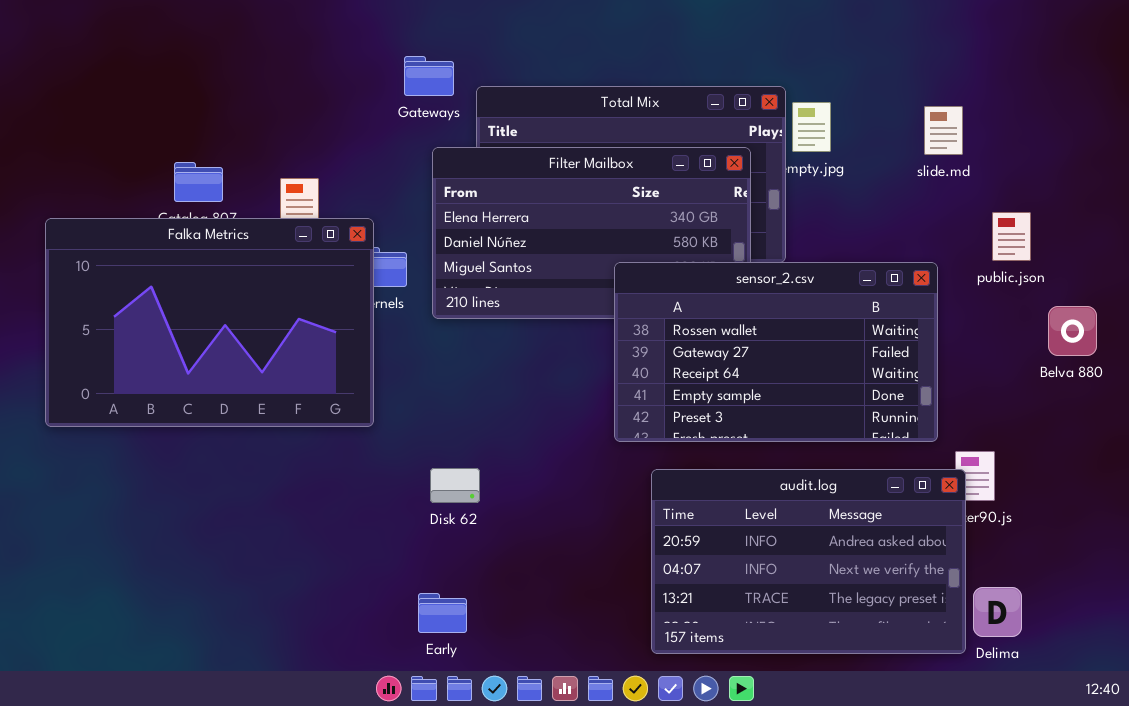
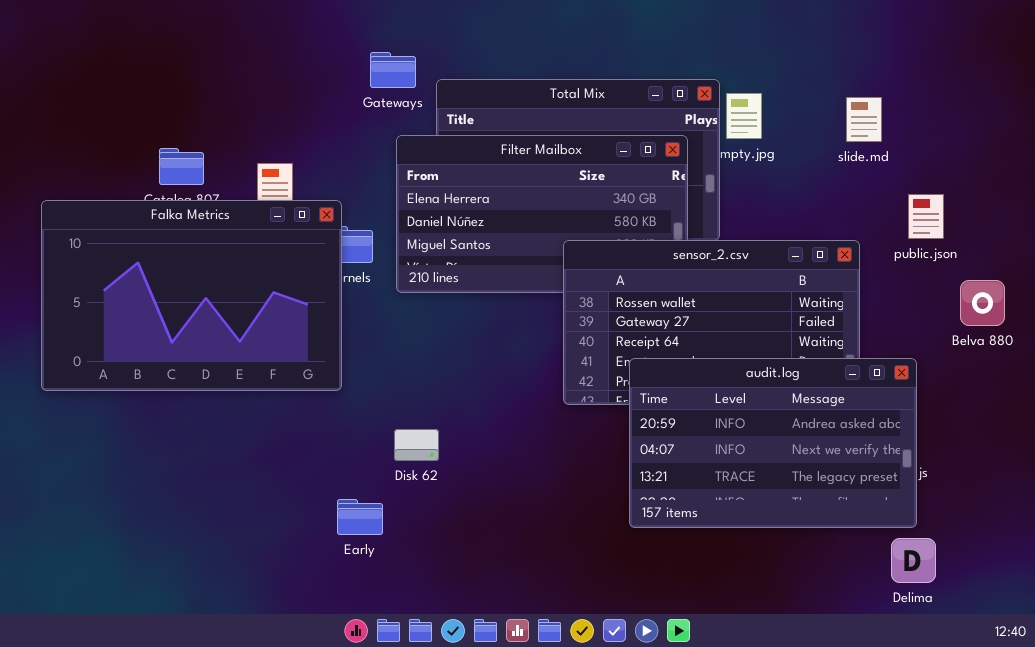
audit.log: [651,469,966,654] -> [629,358,917,528], moved
Early: [418,593,467,633] -> [337,499,383,535], moved

